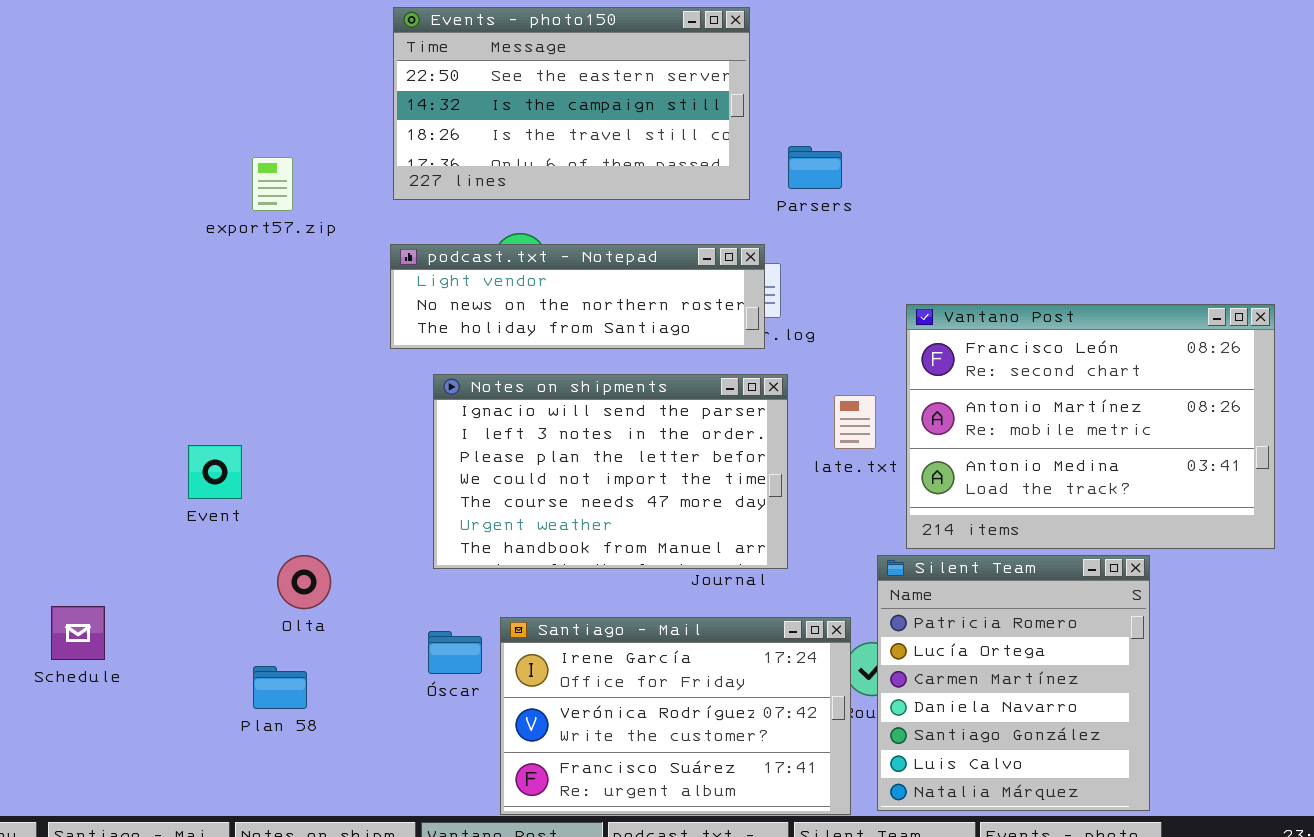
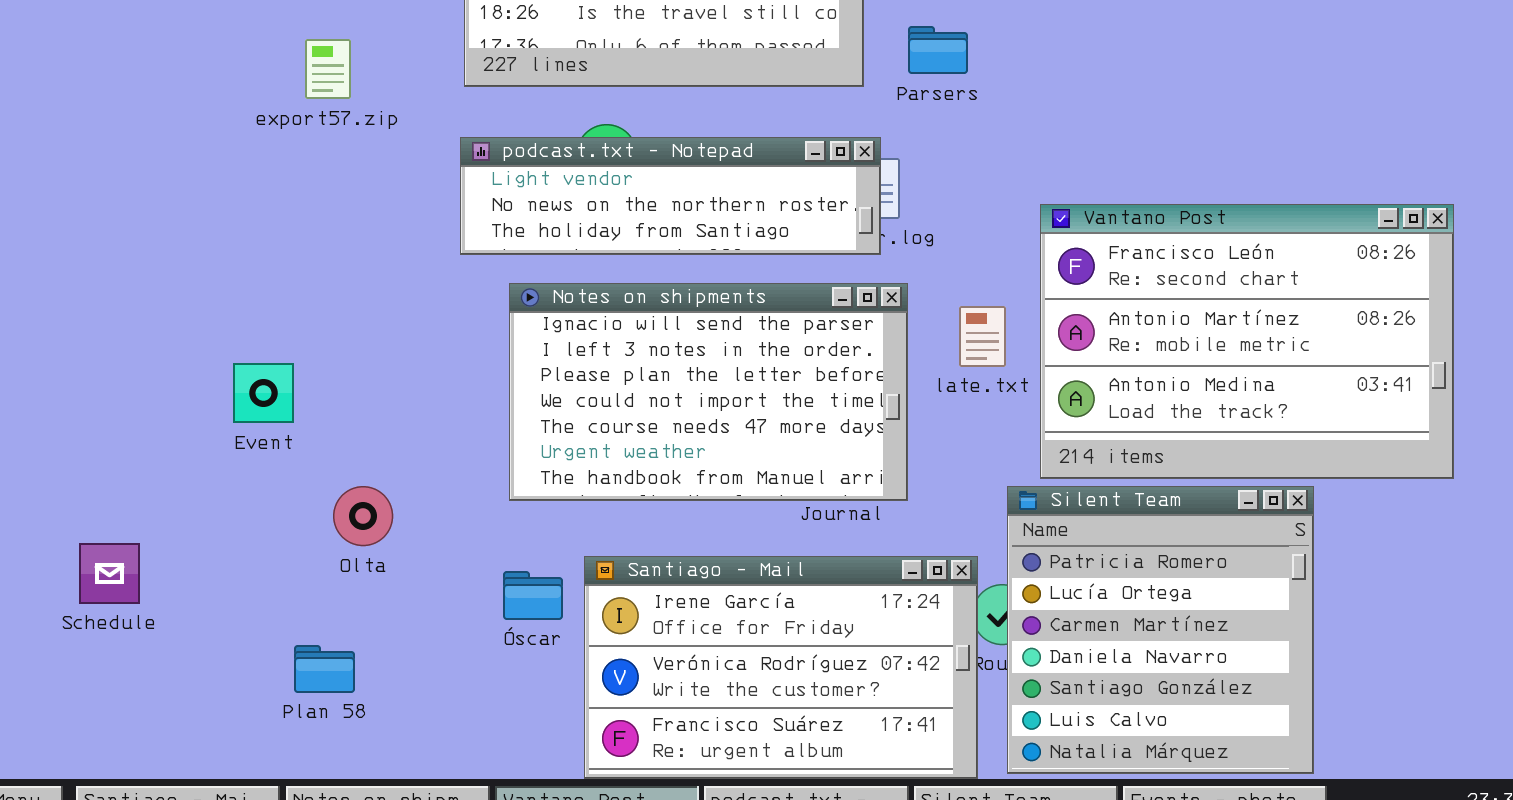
Plan 58: [253,666,307,709] -> [294,645,355,693], moved

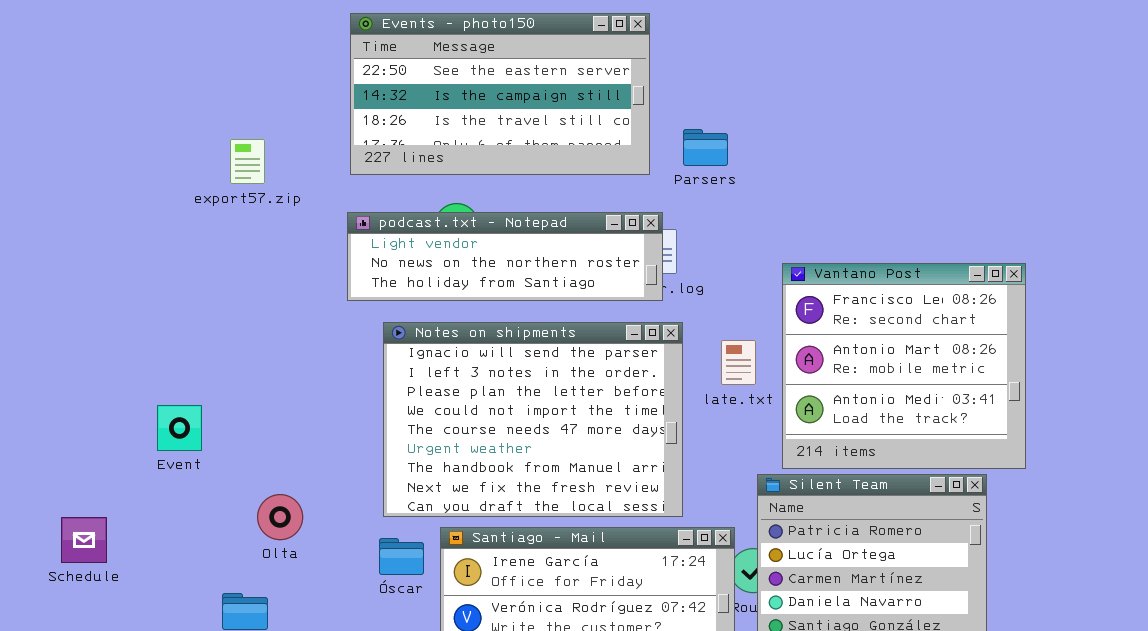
Vantano Post: [1040,204,1454,479] -> [782,263,1026,469], resized
Notes on shipments: [509,283,908,501] -> [383,322,683,517], resized
Event: [233,363,294,423] -> [157,405,202,451], moved
Olta: [333,486,393,546] -> [257,494,303,540], moved

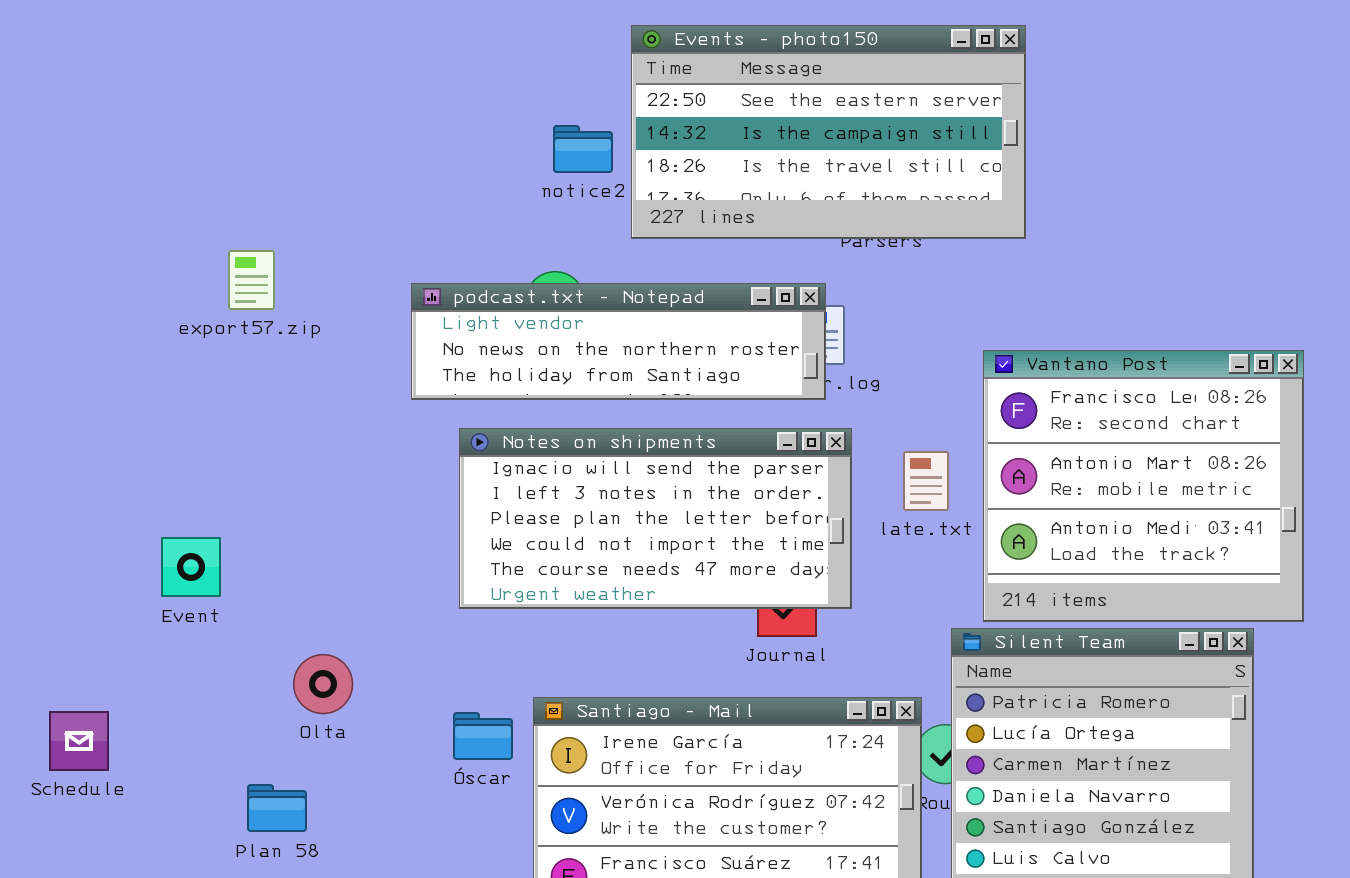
Events - photo150: [350,13,650,175] -> [631,25,1026,239], moved
export57.zip: [230,139,265,184] -> [228,250,275,310], moved
Notes on shipments: [383,322,683,517] -> [459,428,852,609], resized
Schedule: [61,517,107,563] -> [49,711,109,771], moved

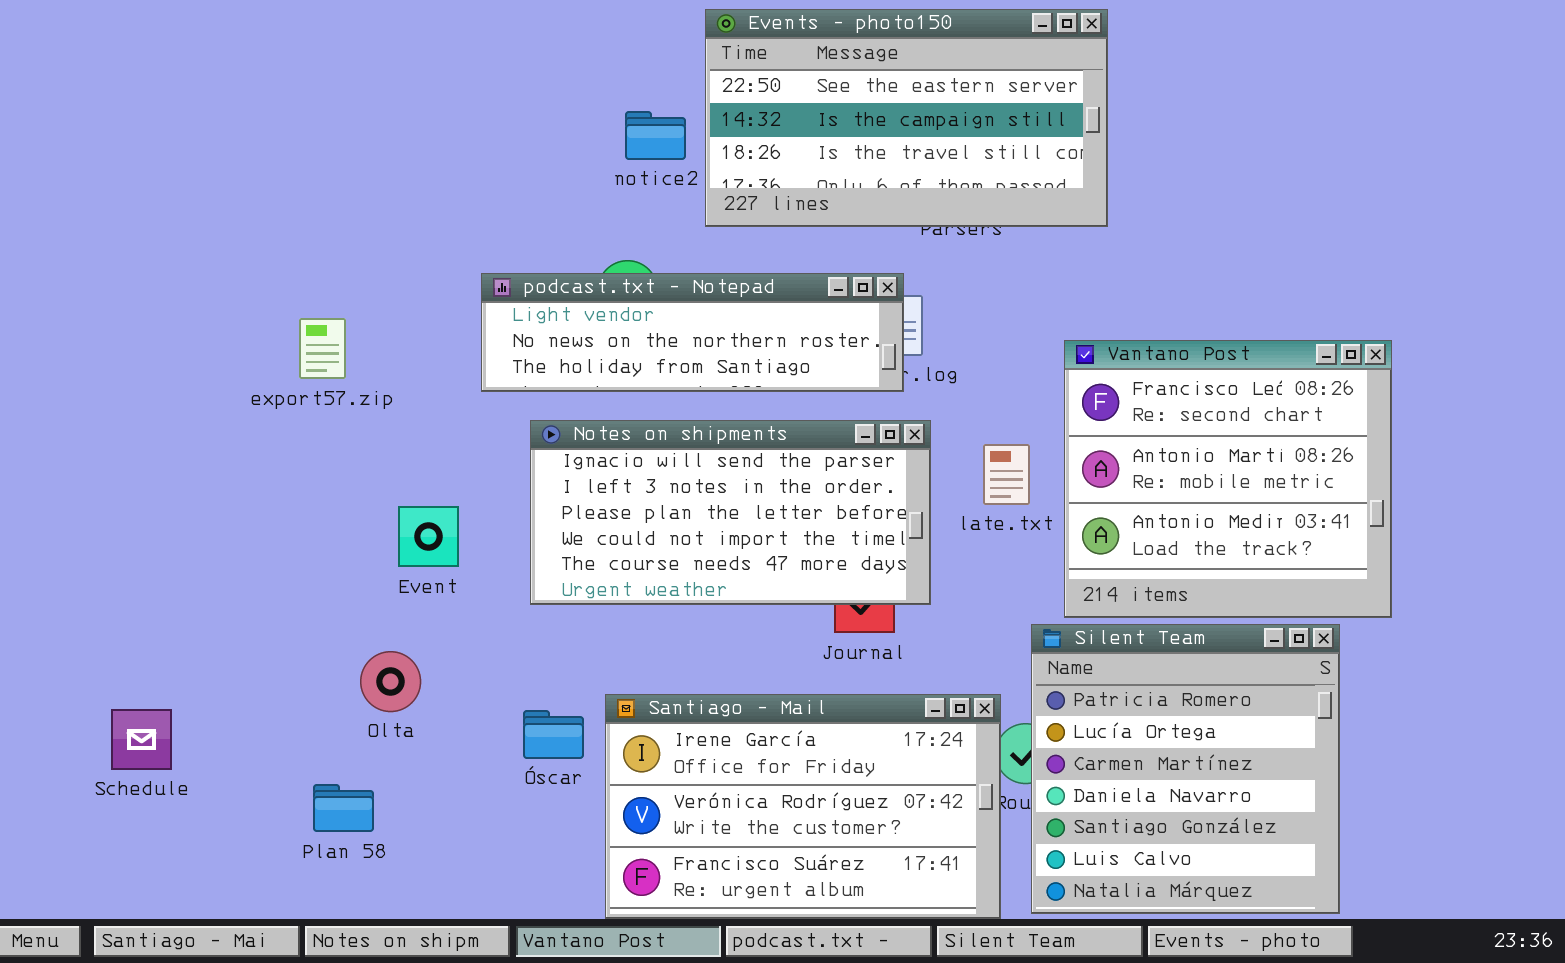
export57.zip: [228,250,275,310] -> [299,318,346,379], moved
Event: [161,537,221,597] -> [398,506,459,567], moved

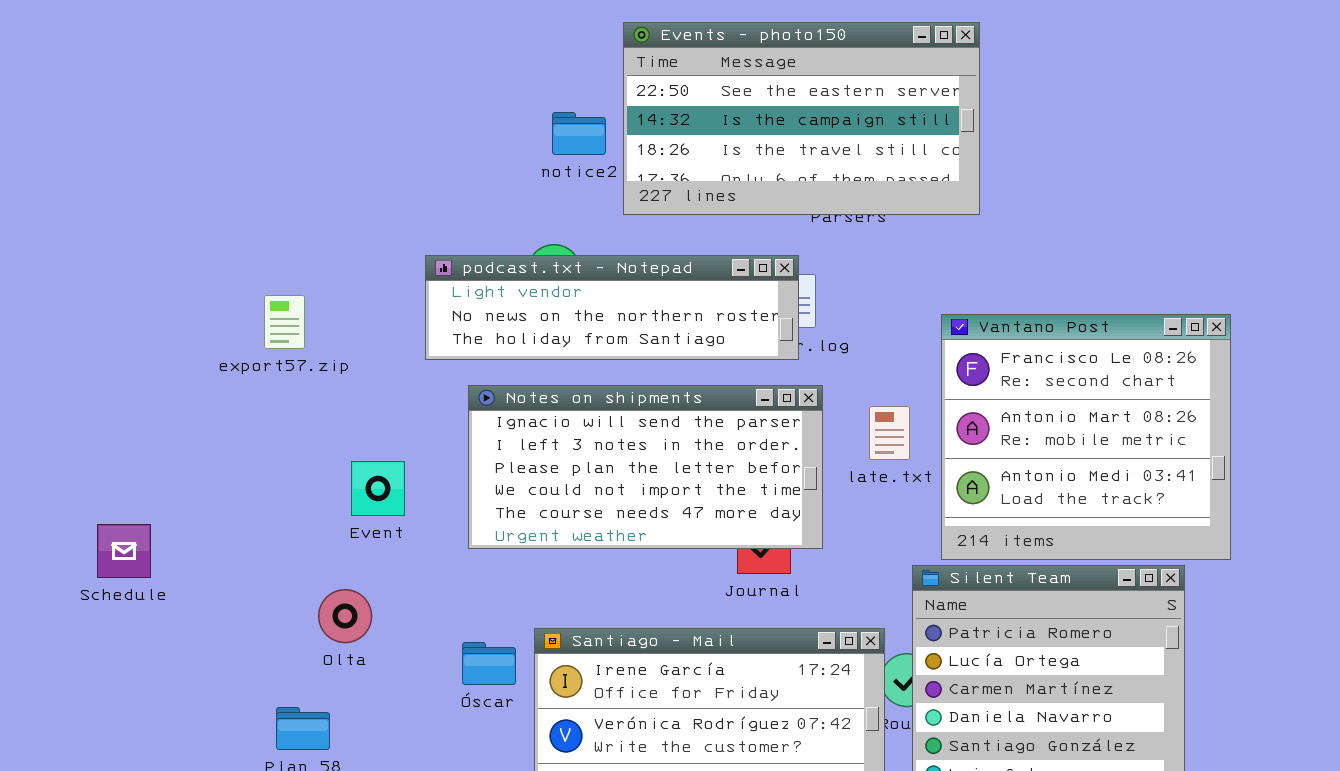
Schedule: [111,709,172,770] -> [97,524,151,578], moved

